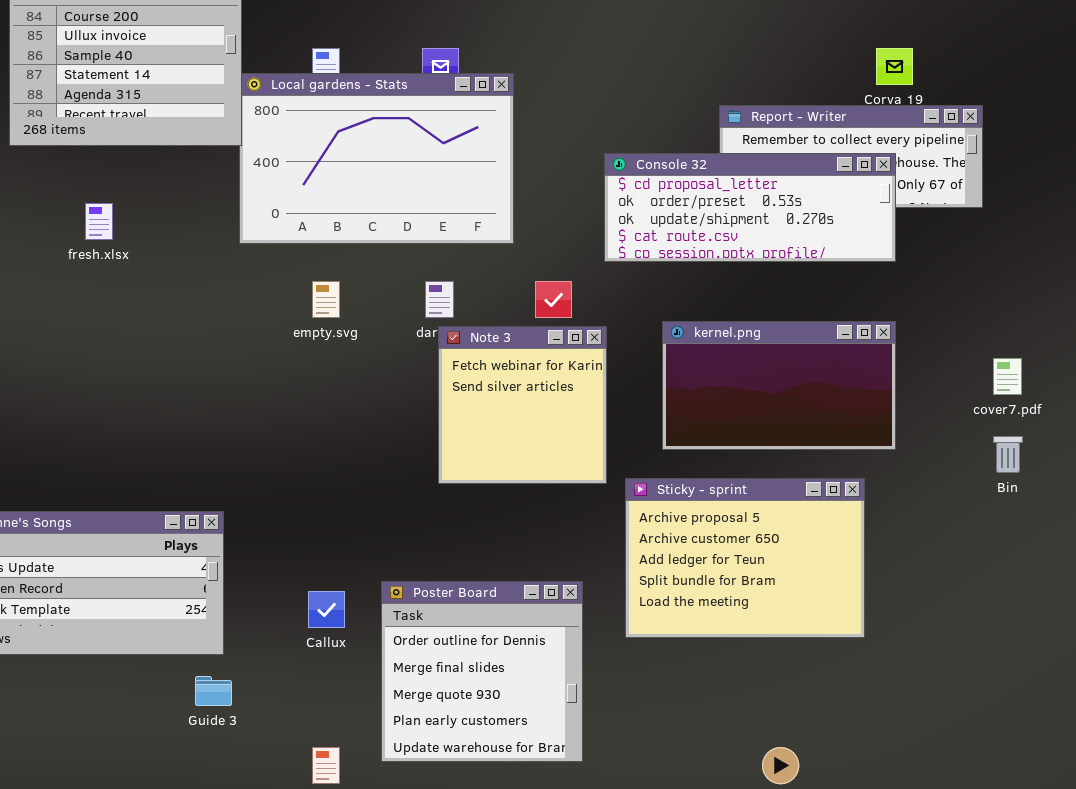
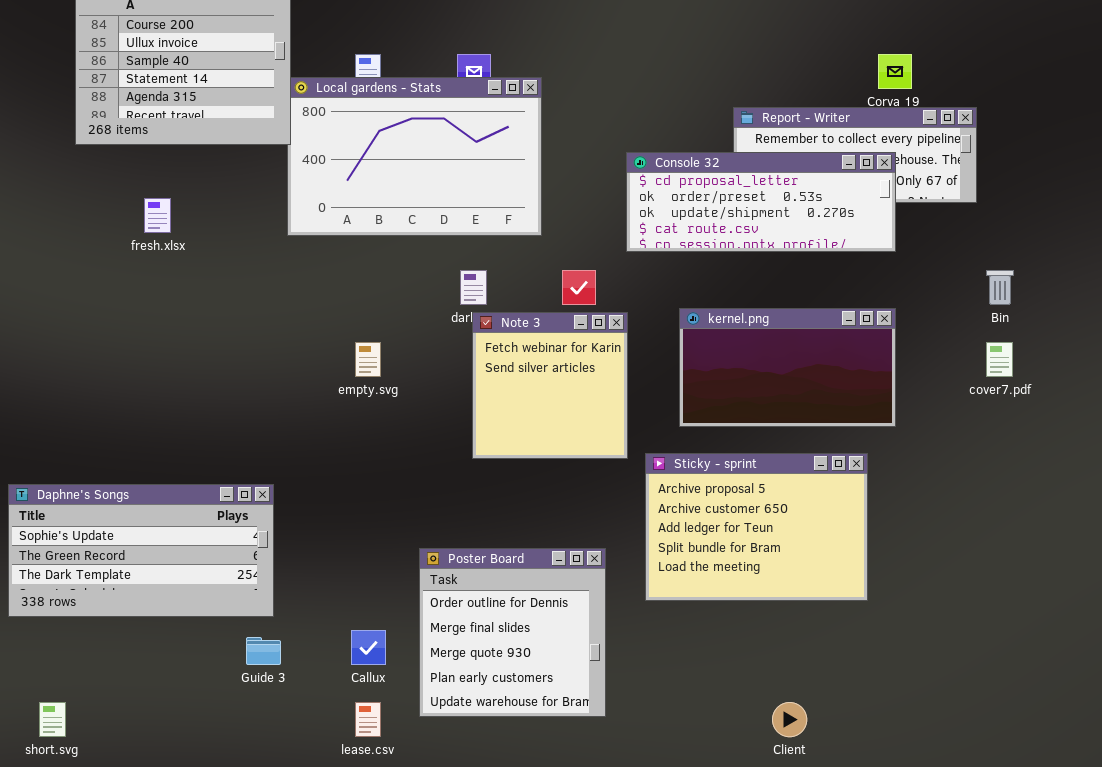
empty.svg: [312,281,340,318] -> [355,342,381,377], moved
Bin: [993,436,1023,473] -> [986,270,1014,305], moved
Callux: [308,591,345,628] -> [351,630,386,665], moved

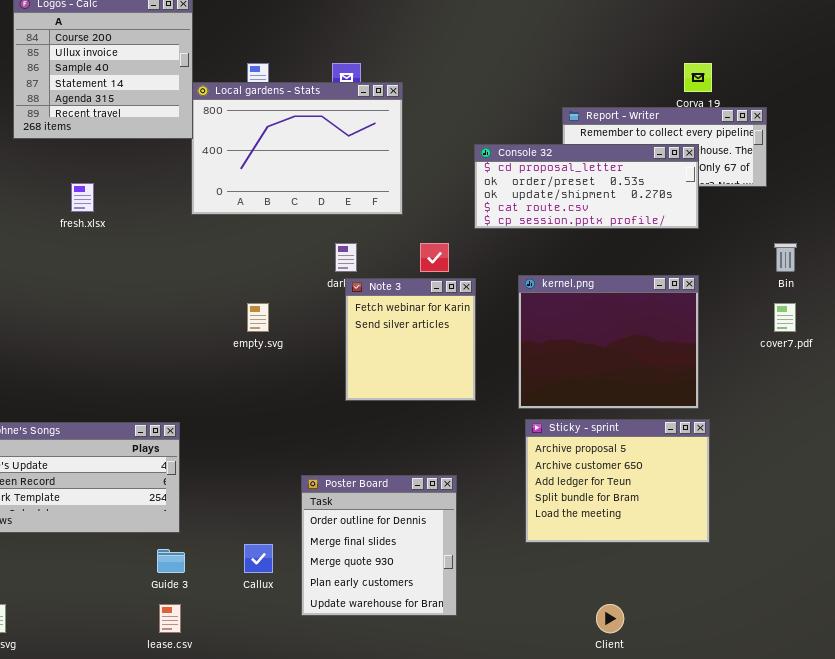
kernel.png: [679,308,896,427] -> [518,275,699,409], resized
Sticky - sprint: [645,453,868,601] -> [525,419,710,543], moved
lease.csv: [355,702,381,737] -> [159,604,181,633], moved

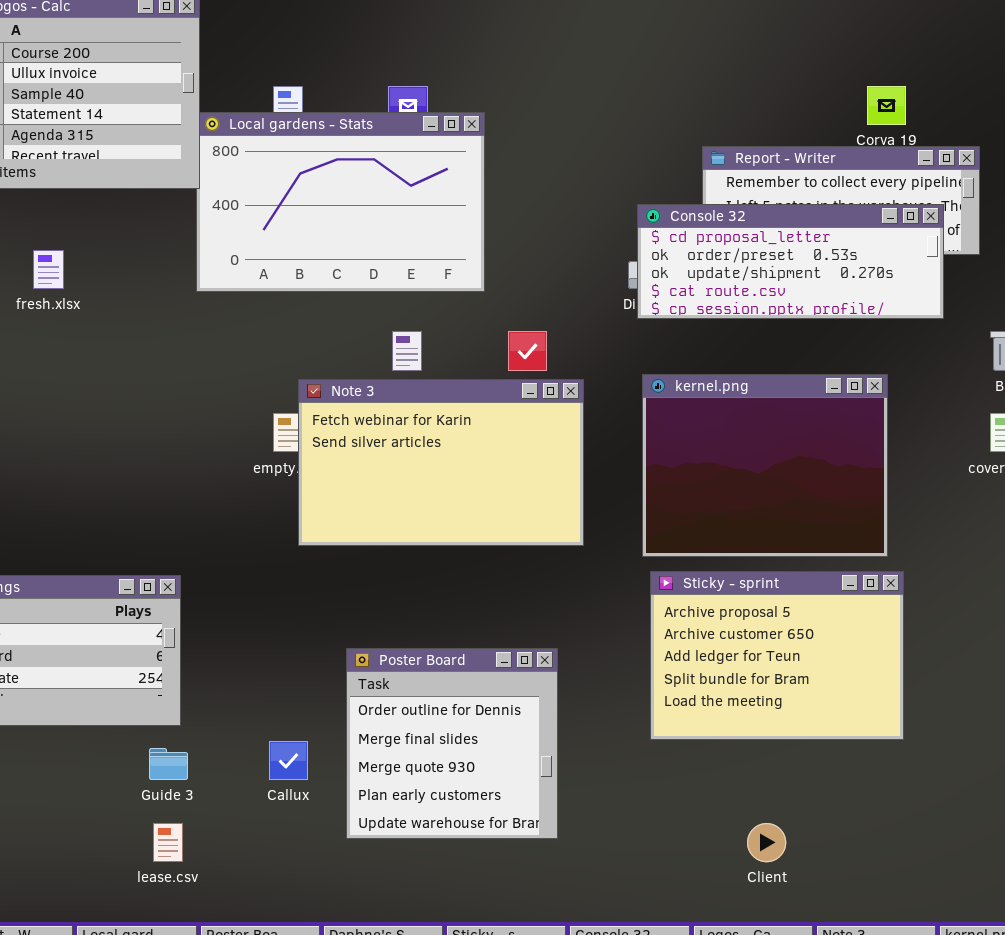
Console 32: [474,144,699,229] -> [637,204,944,319], moved
Note 3: [345,278,476,401] -> [298,379,584,546], resized

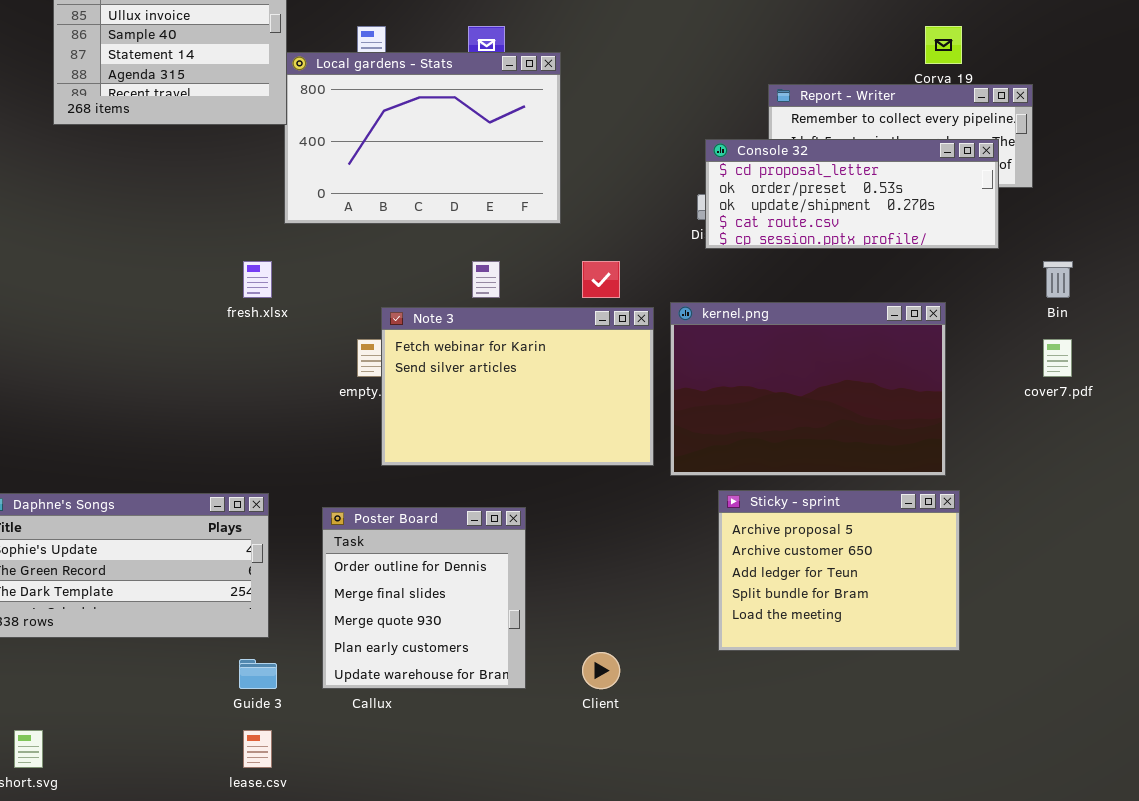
fresh.xlsx: [33,250,64,289] -> [243,261,272,298], moved
kernel.png: [642,374,888,557] -> [670,302,946,476], resized
Poster Board: [346,648,558,839] -> [322,507,526,689], moved
Client: [747,823,786,862] -> [582,652,620,689], moved

